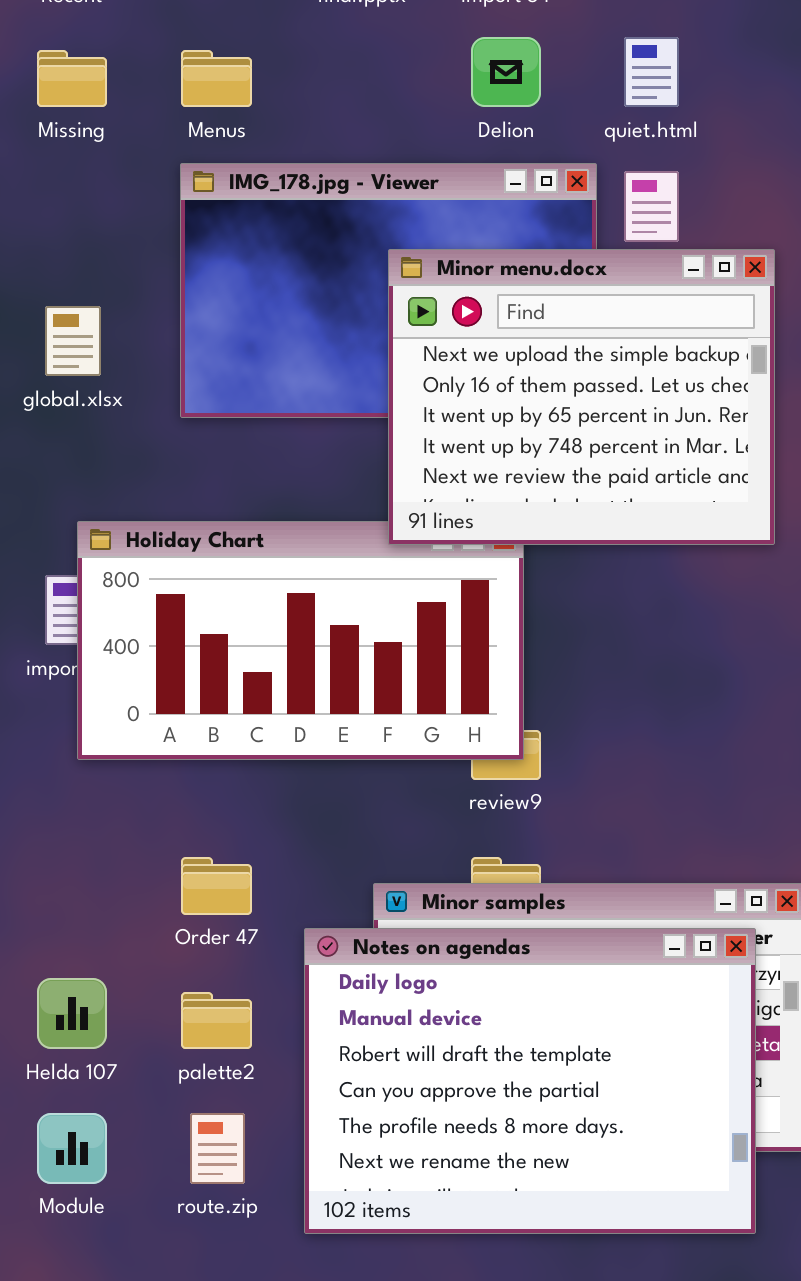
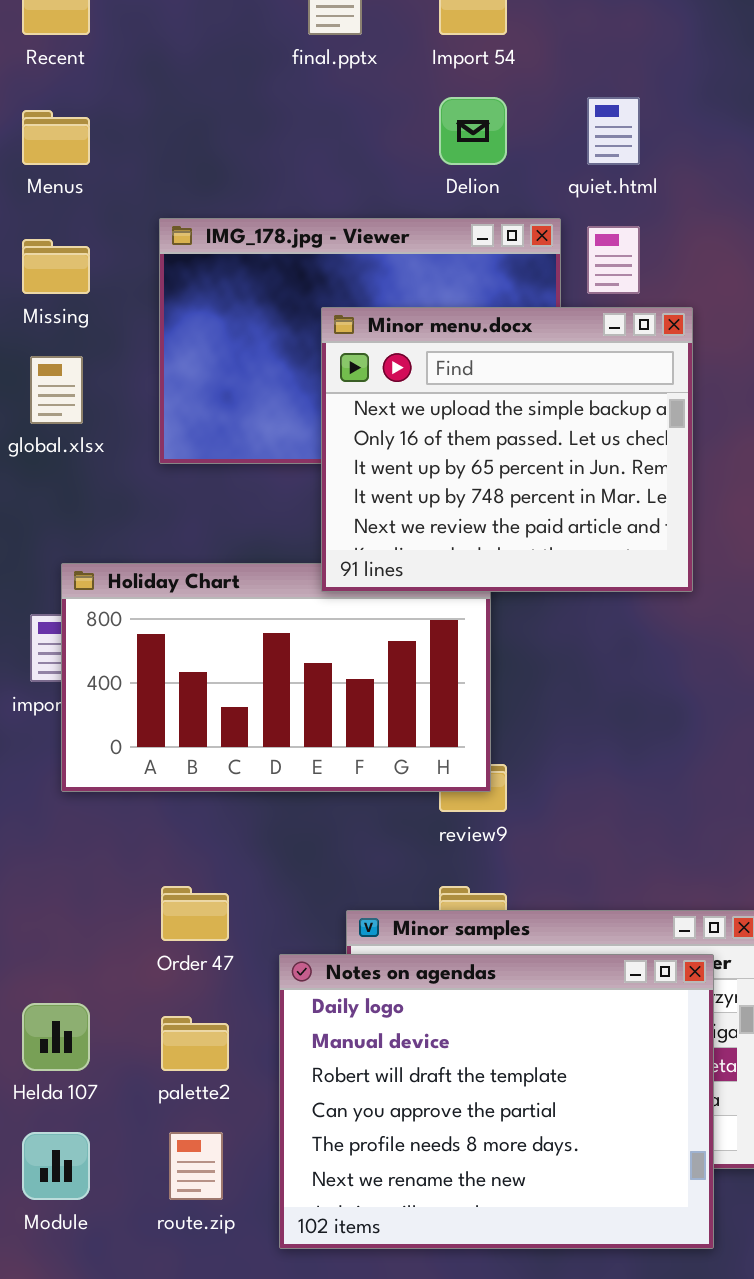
Missing: [37,50,107,107] -> [22,239,90,294], moved
Menus: [181,50,252,107] -> [22,110,90,165], moved
Minor menu.docx: [388,249,775,545] -> [321,307,693,592], moved

